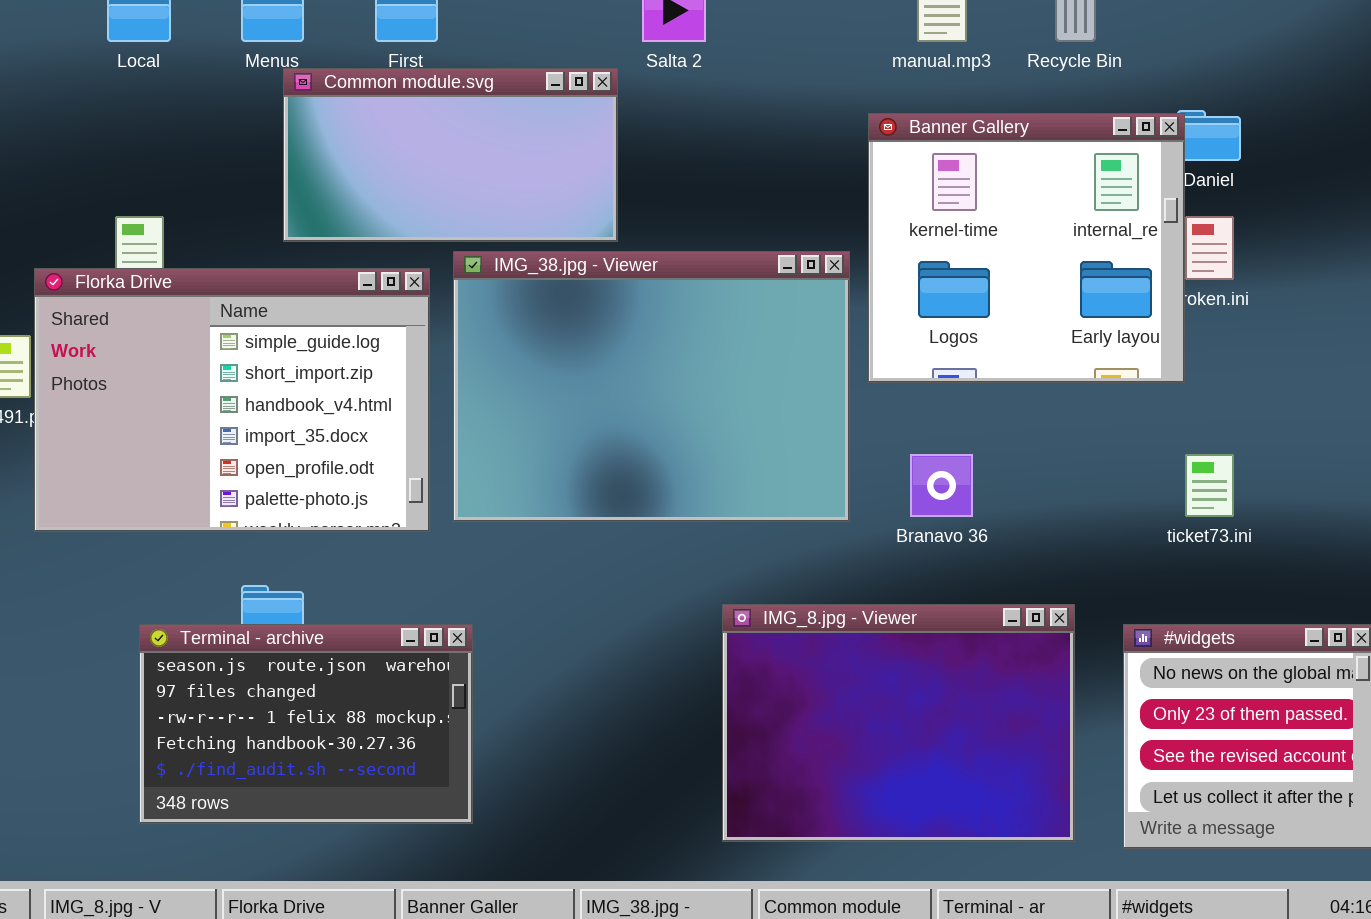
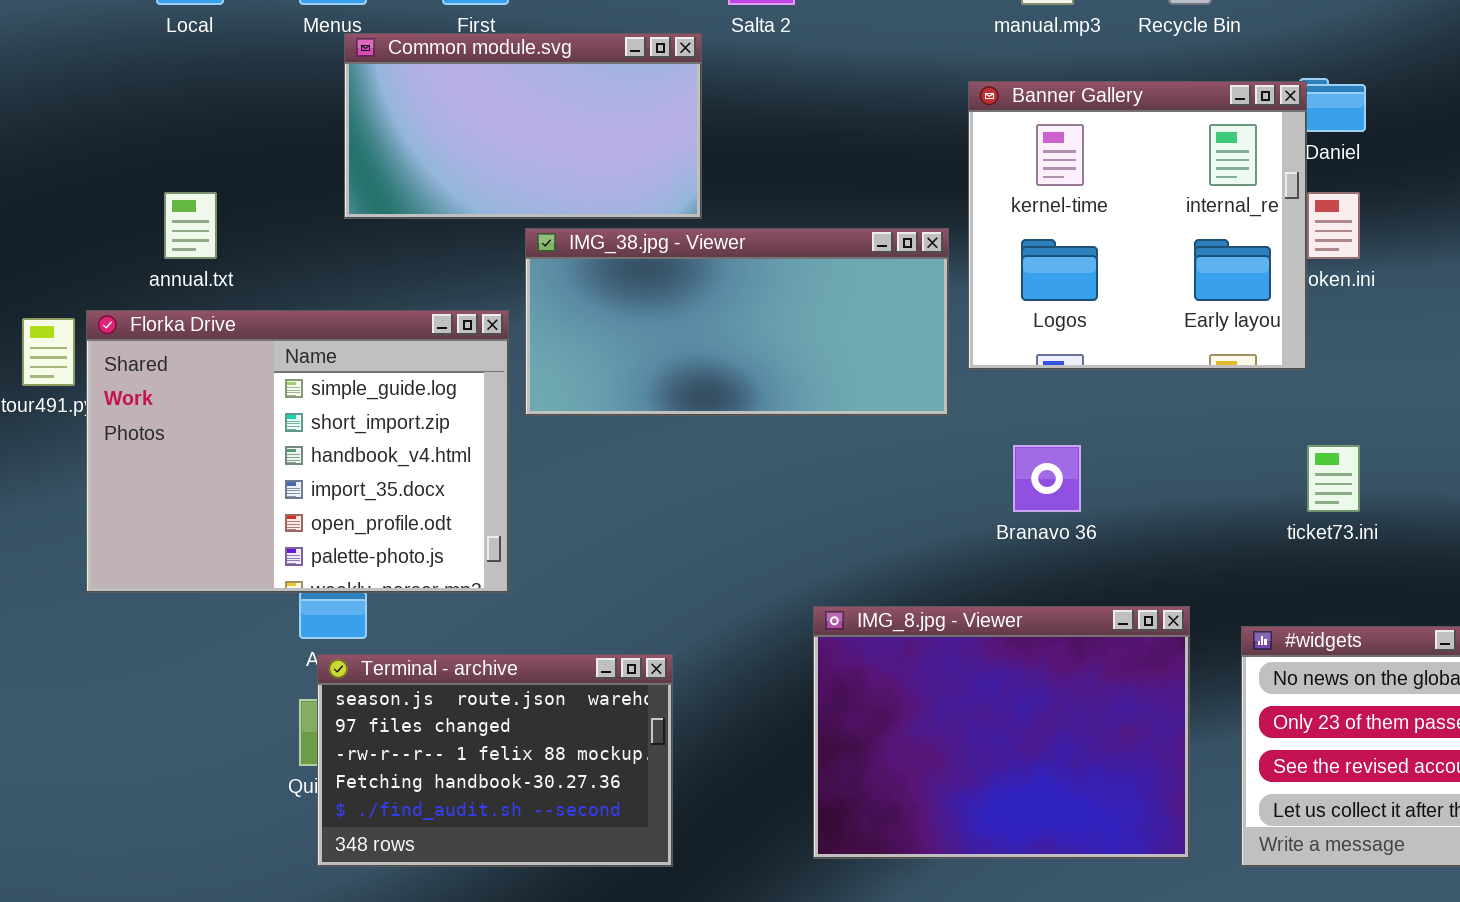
IMG_38.jpg - Viewer: [453,251,850,522] -> [525,228,949,416], resized
Florka Drive: [34,268,430,532] -> [86,310,509,593], moved
Terminal - archive: [139,624,473,824] -> [317,654,673,867], moved

